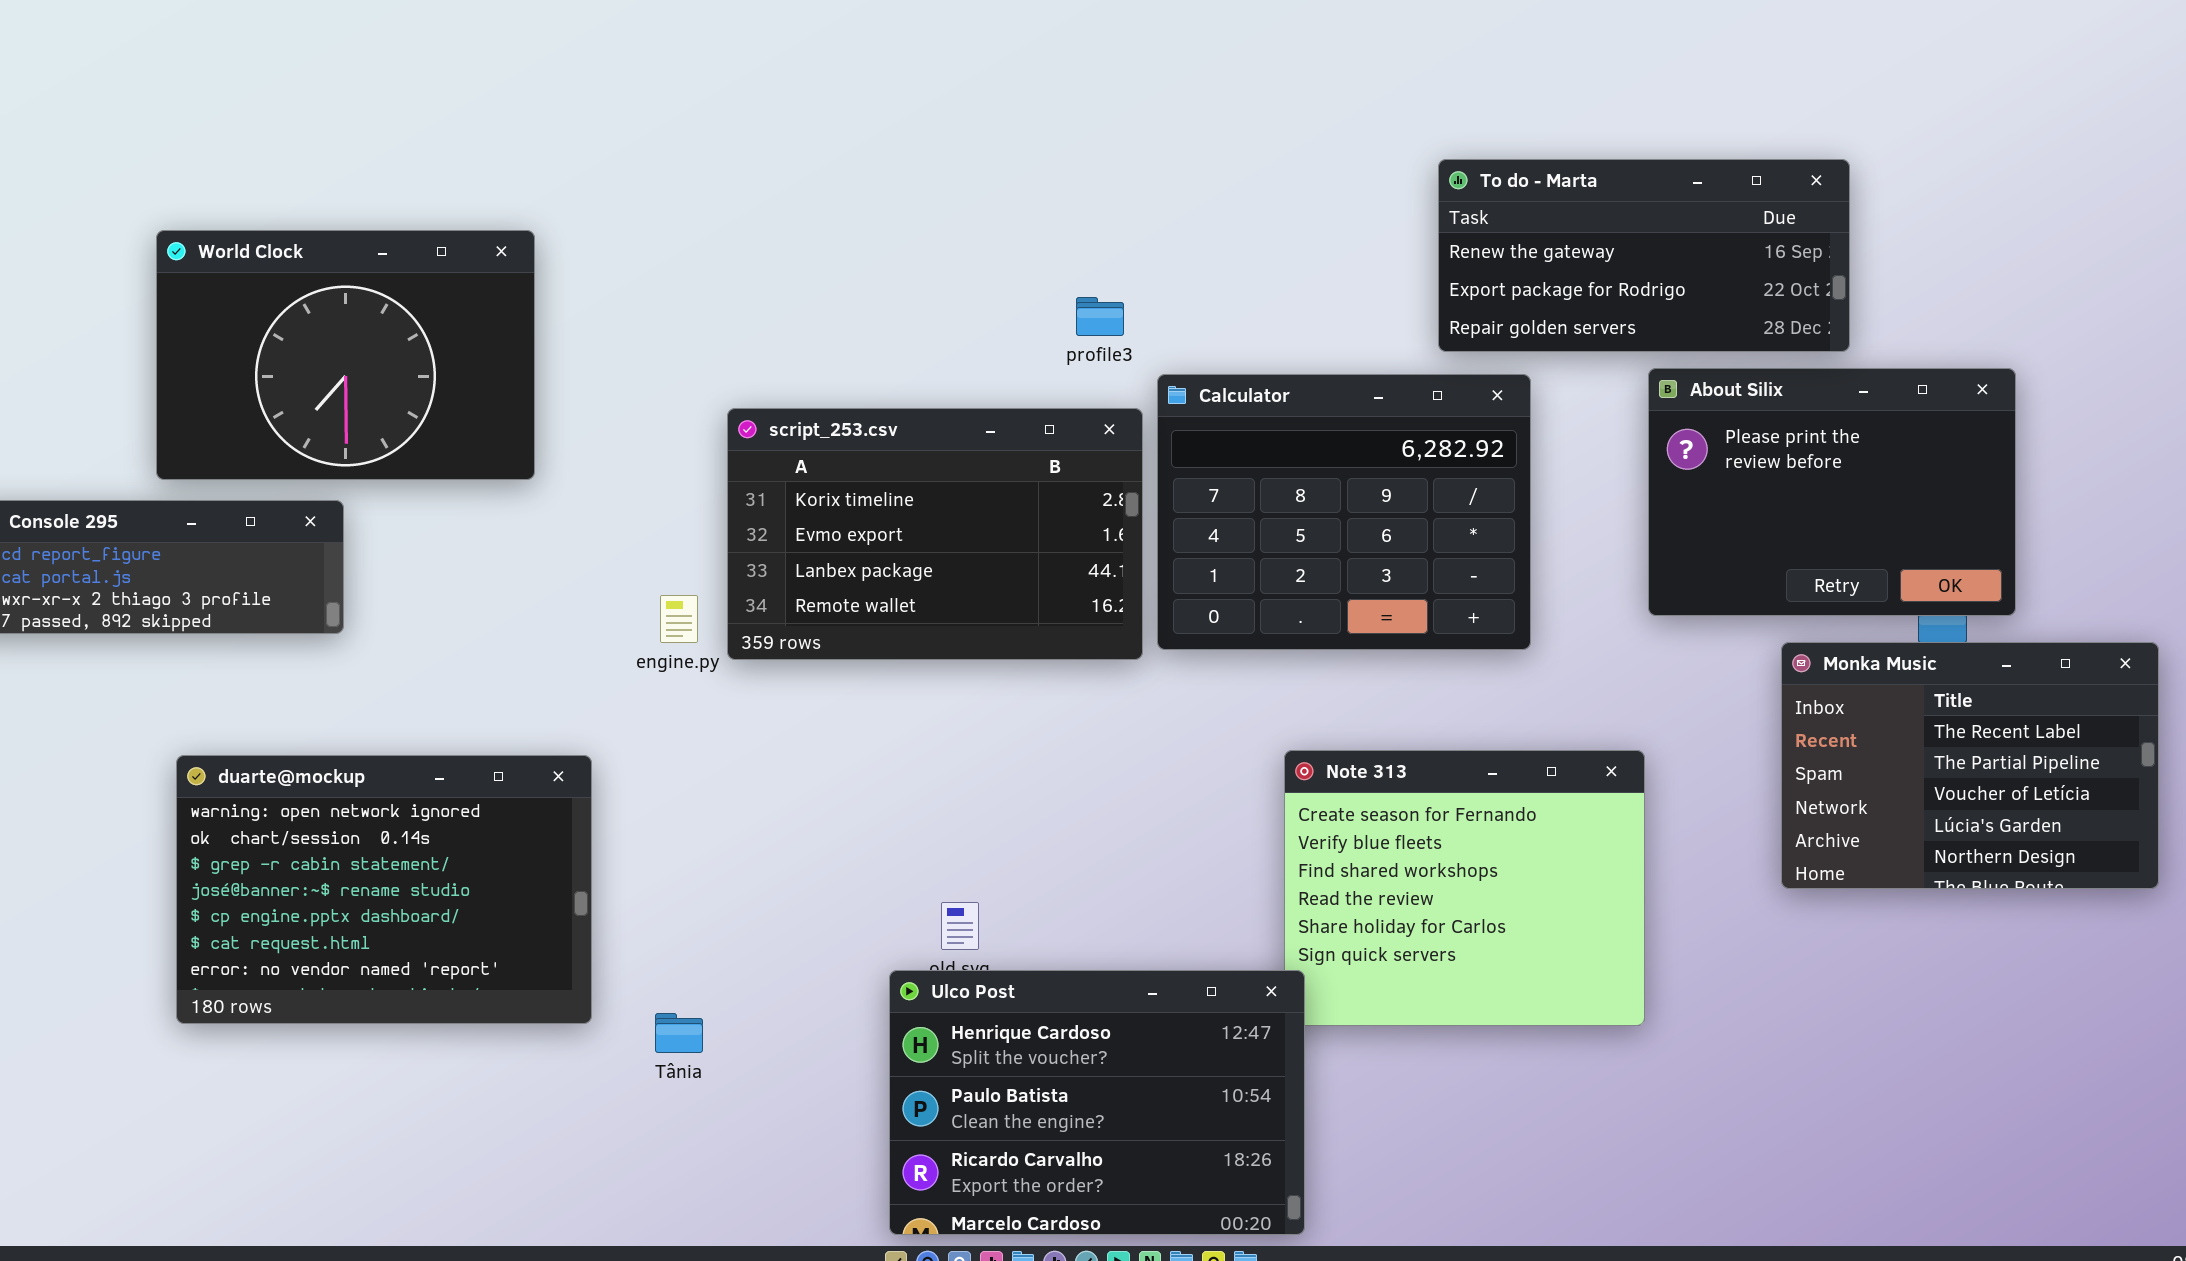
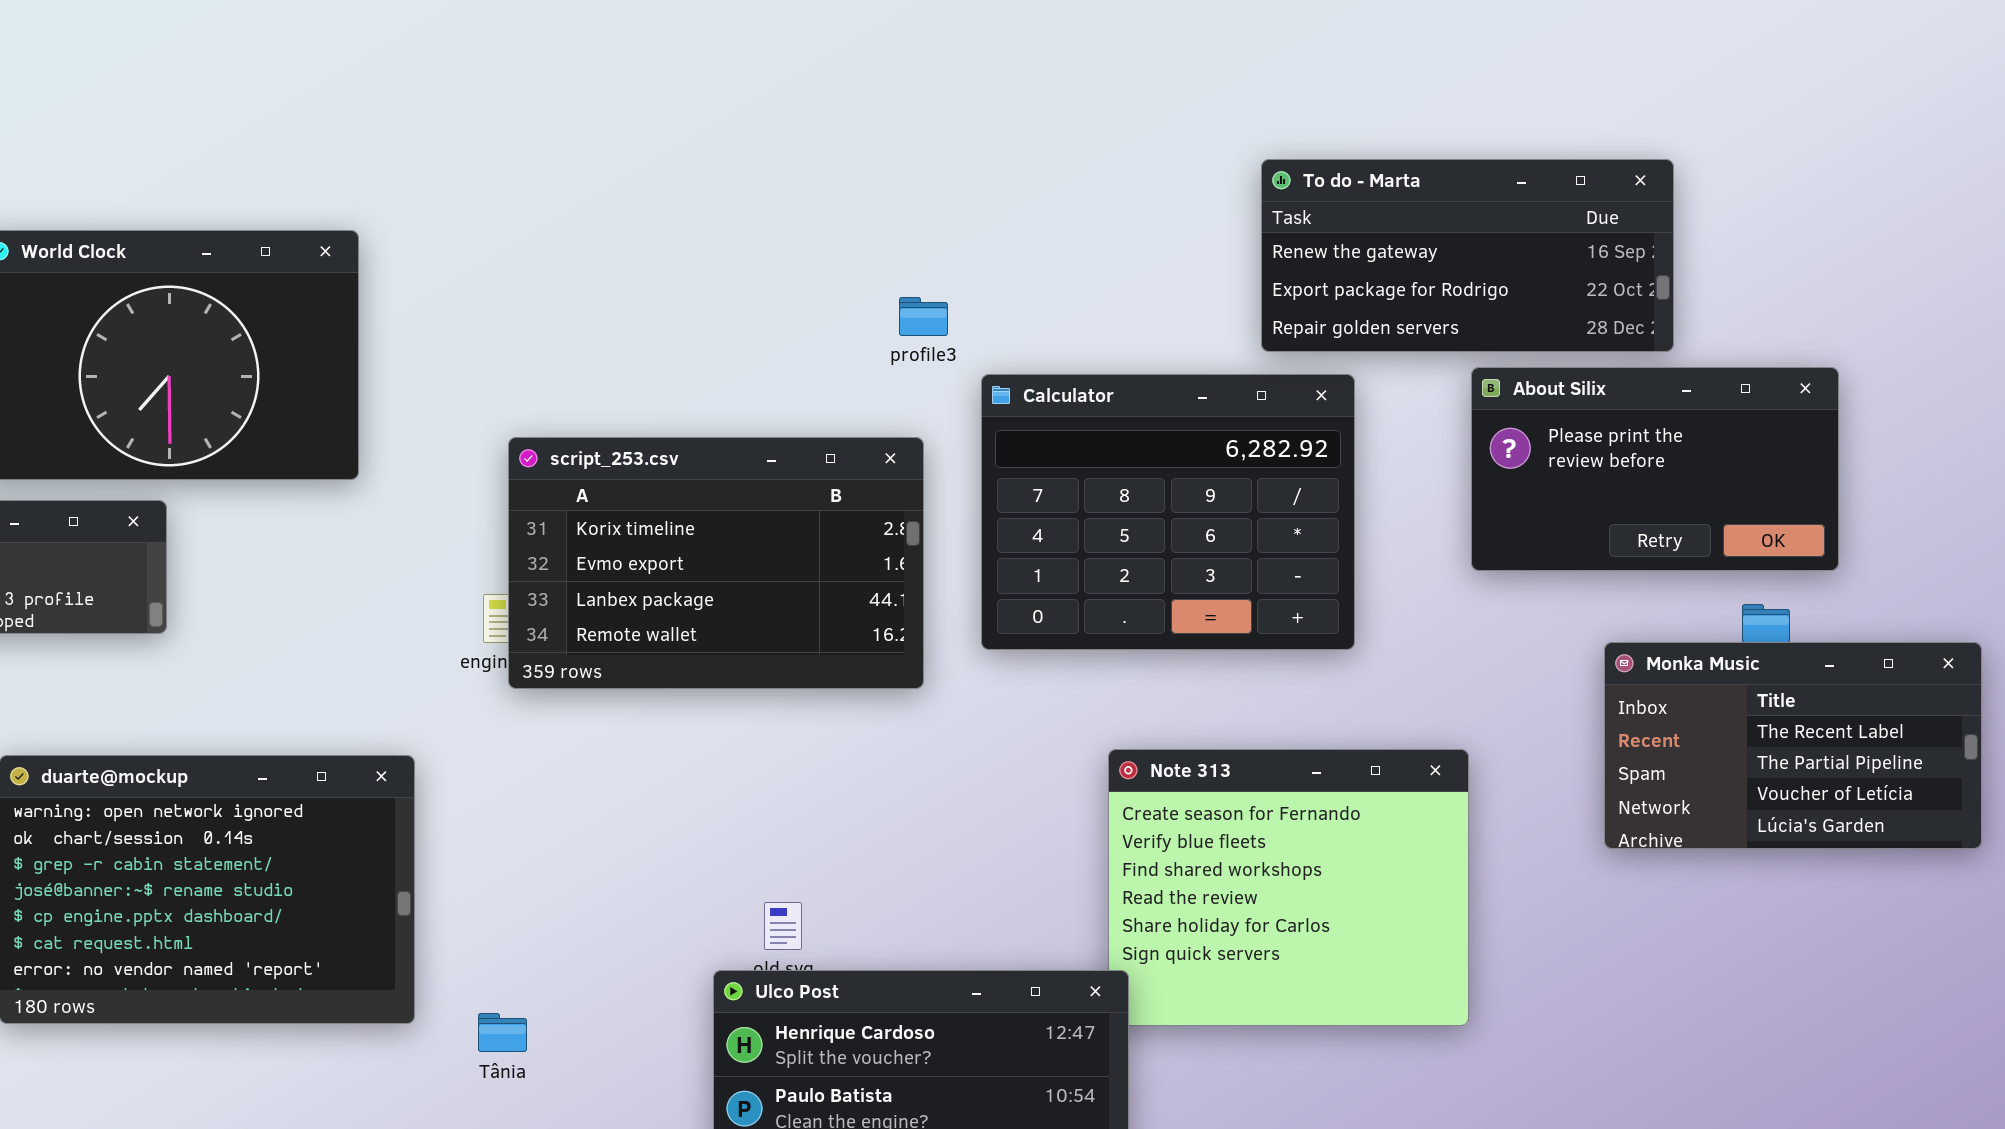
About Silix: [1648,368,2016,616] -> [1471,367,1839,571], resized
script_253.csv: [727,408,1143,660] -> [508,437,924,689], moved
Monka Music: [1781,642,2159,889] -> [1604,642,1982,849], resized

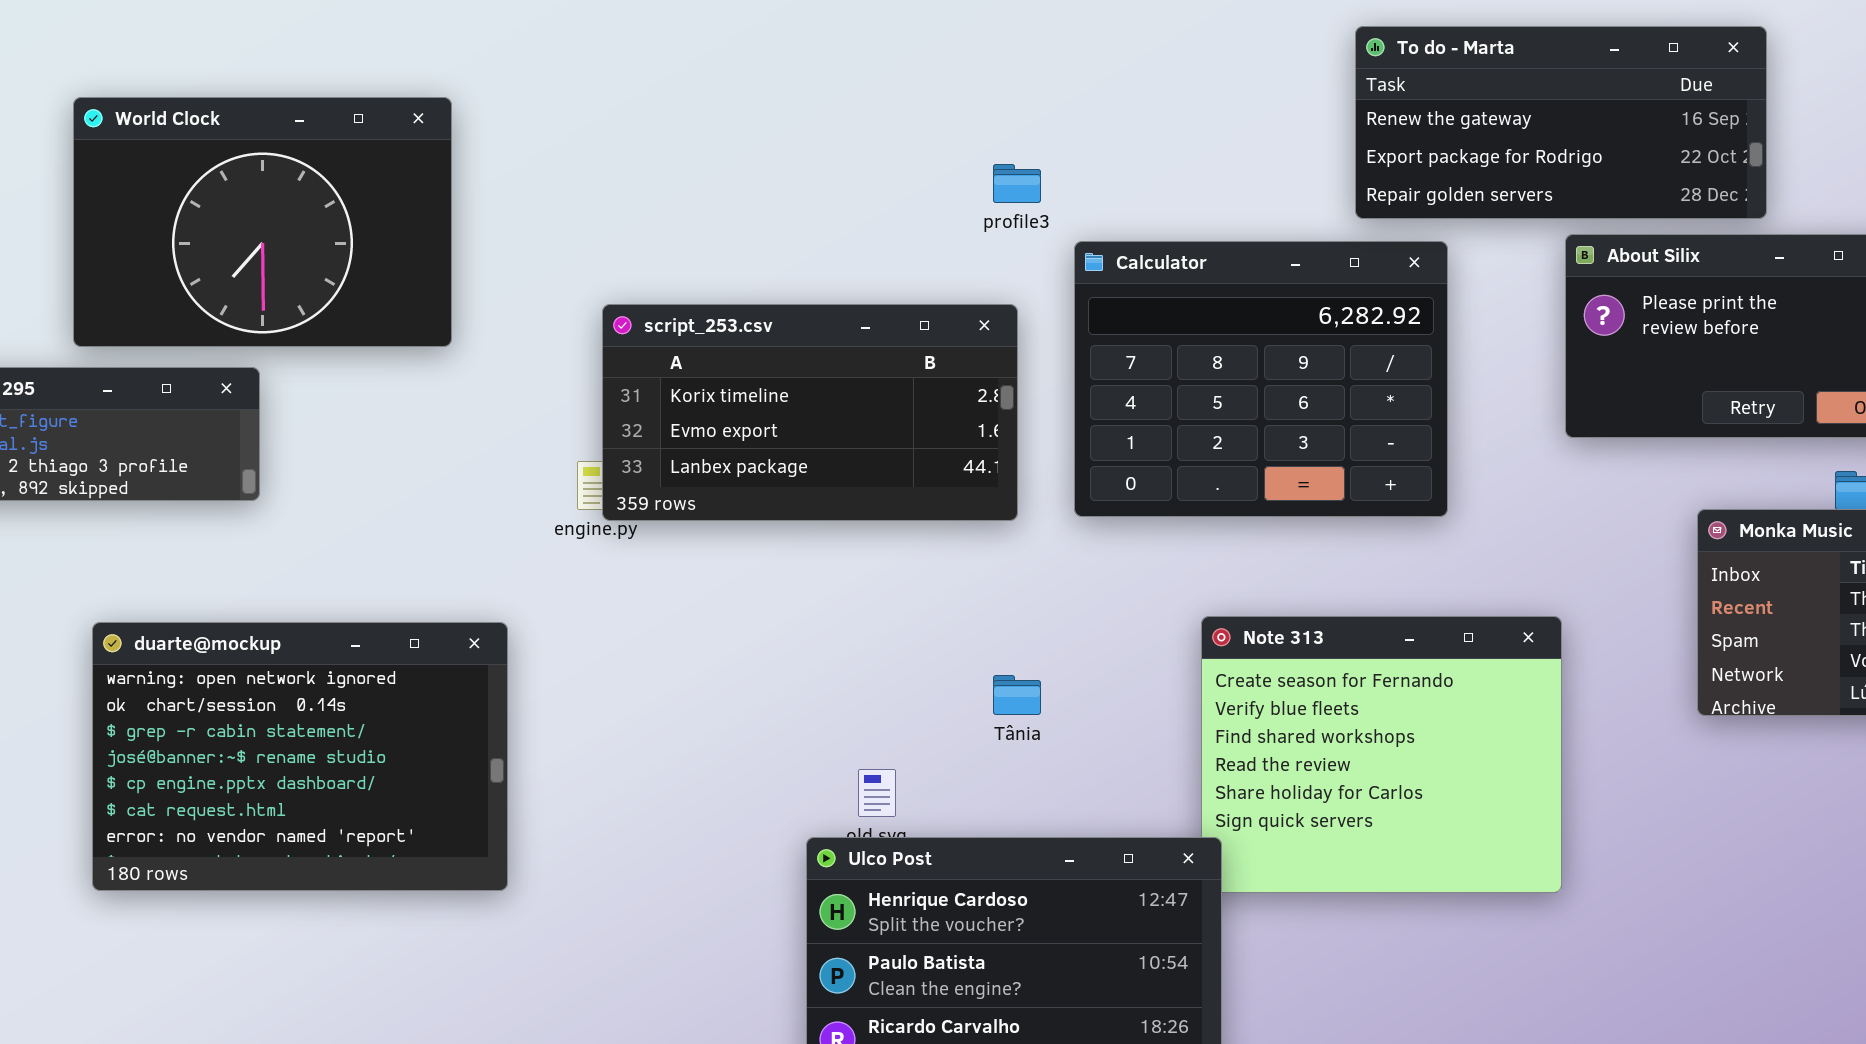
script_253.csv: [508,437,924,689] -> [602,304,1018,521], resized
Tânia: [478,1013,527,1052] -> [993,675,1041,715], moved

